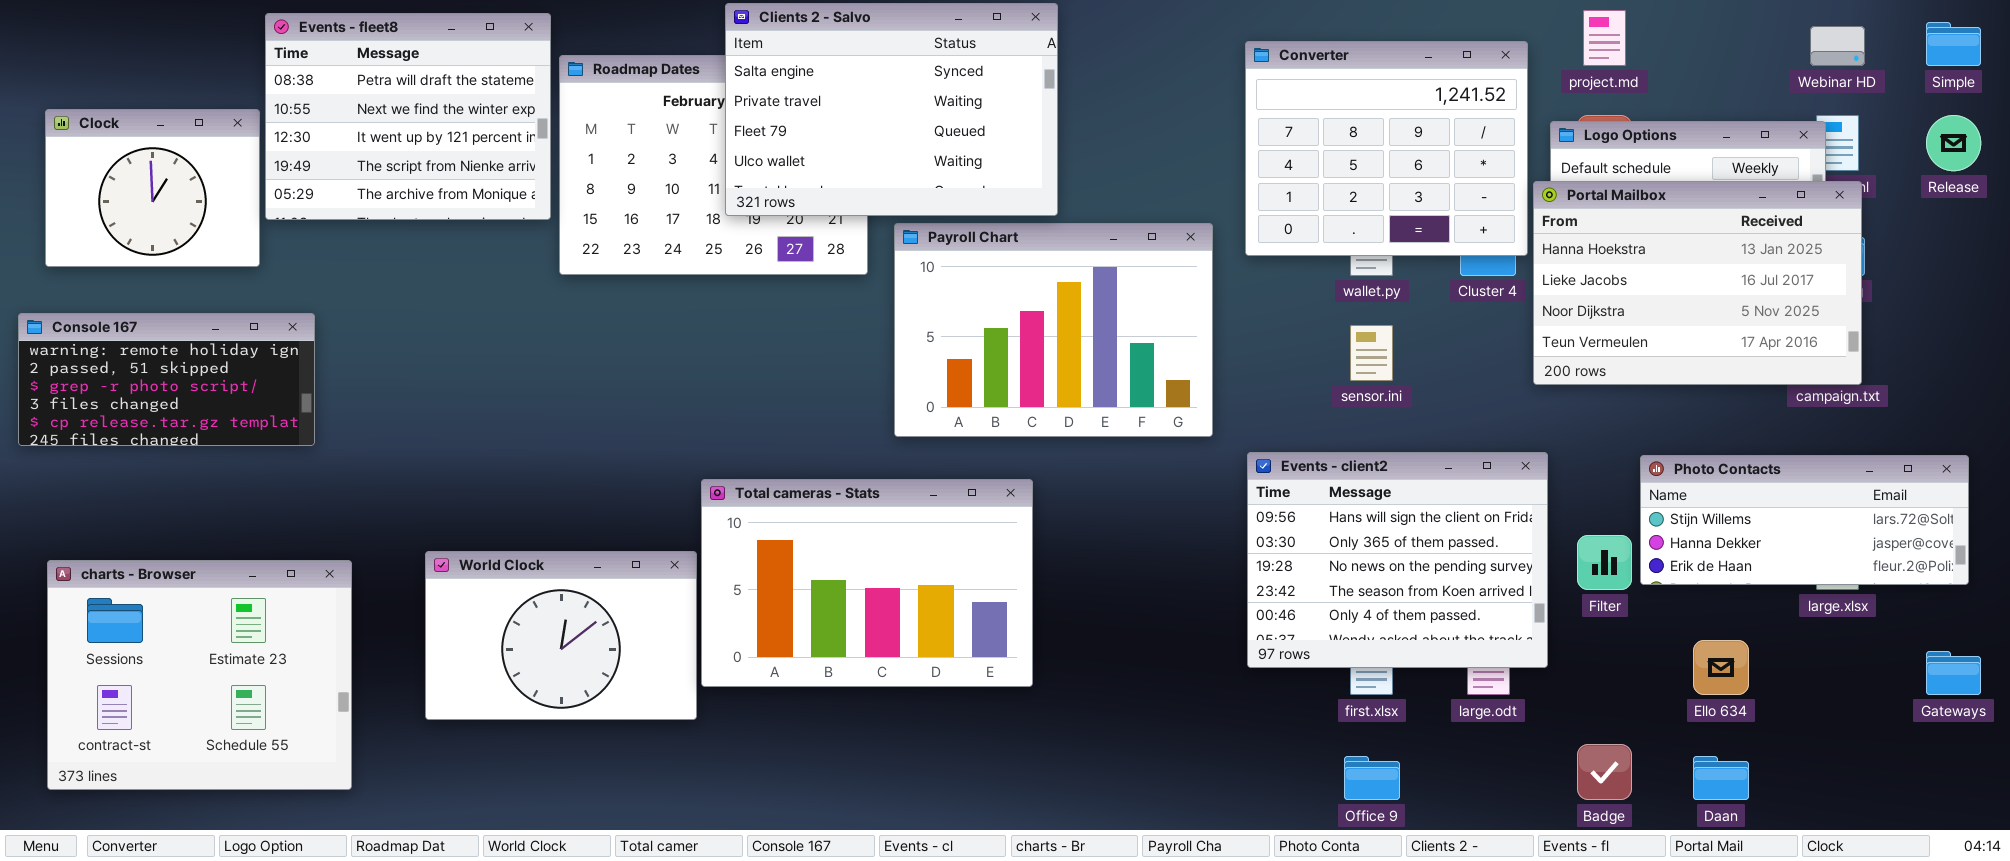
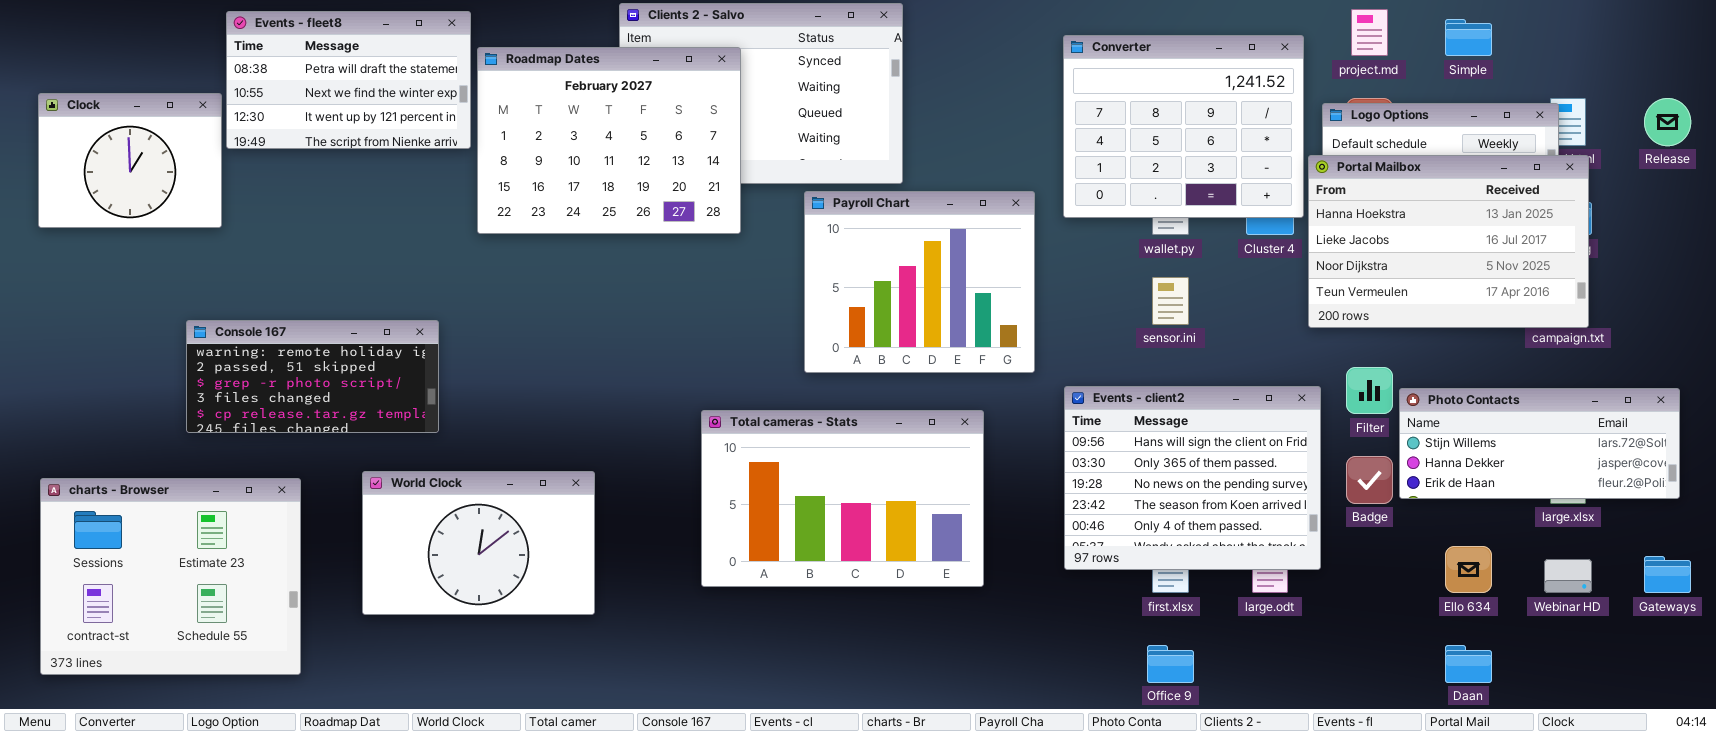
Events - fleet8: [265,13,551,220] -> [226,11,471,149], resized
Simple: [1926,22,1981,66] -> [1445,19,1492,56], moved
Webinar HD: [1810,26,1865,66] -> [1544,559,1592,593], moved
Roadmap Dates: [559,55,868,275] -> [477,47,741,234], raised
Payroll Chart: [894,223,1213,437] -> [804,191,1035,373], resized
Console 167: [18,313,315,446] -> [186,320,439,433], moved
Total cameras - Stats: [701,479,1033,687] -> [701,410,984,587], moved
Filter: [1577,535,1632,590] -> [1346,367,1393,414], moved
Badge: [1577,744,1632,800] -> [1346,456,1393,504], moved

